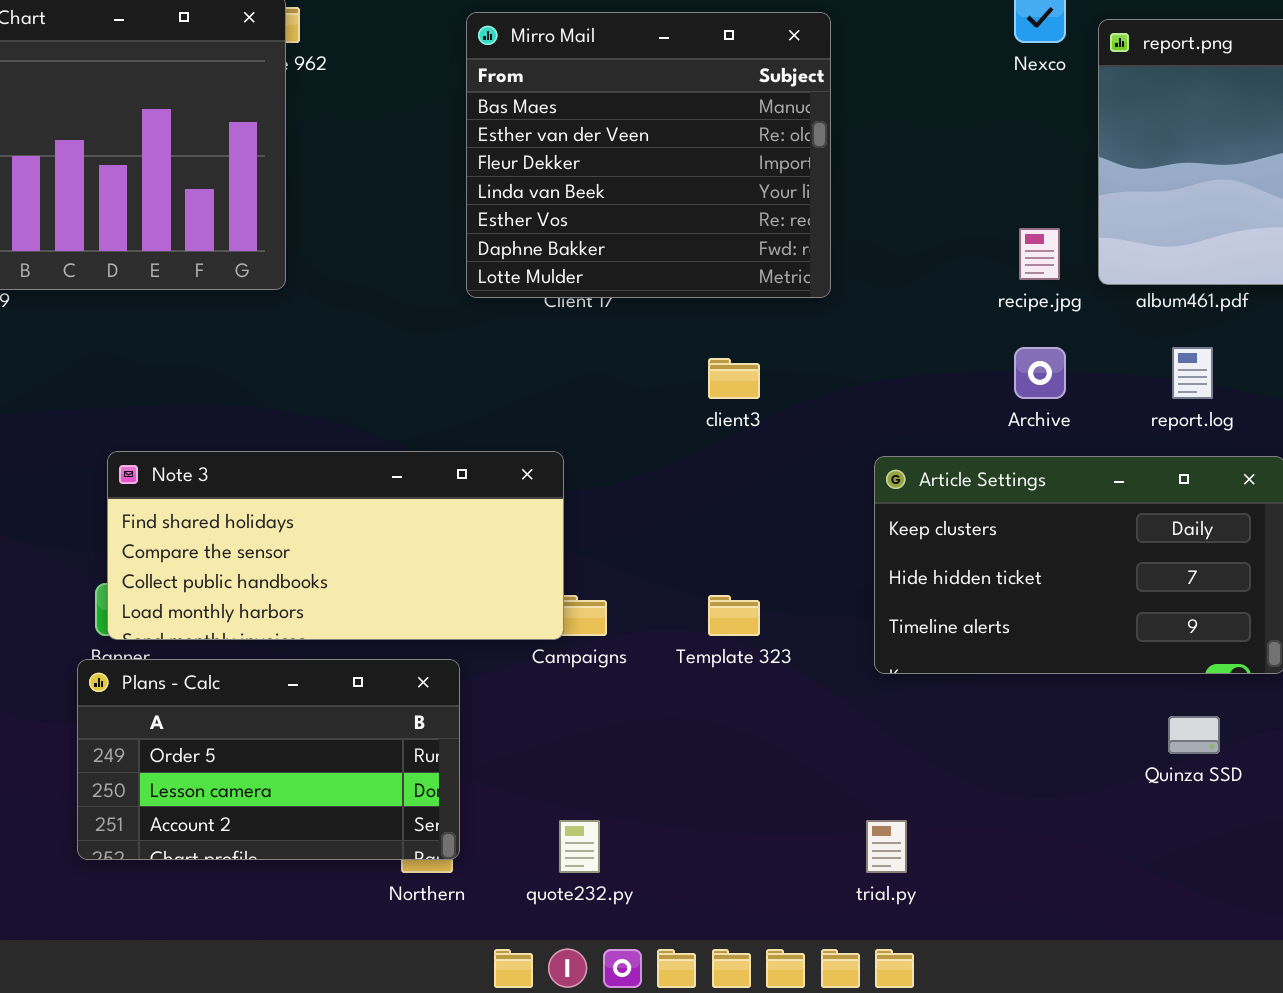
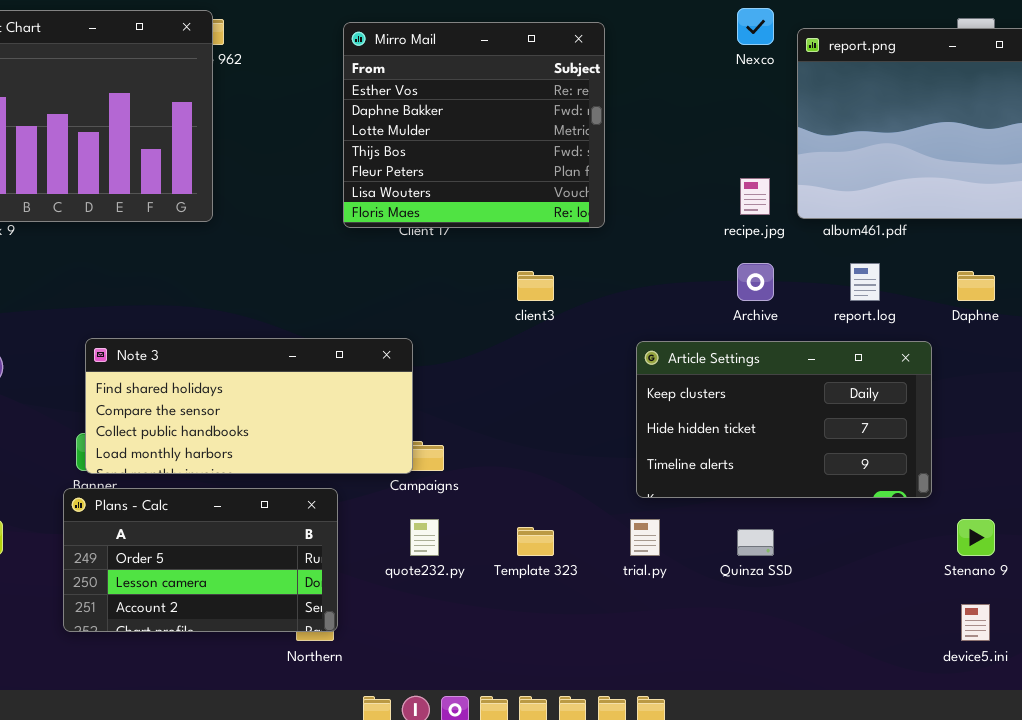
Mirro Mail: [466,12,831,298] -> [343,22,605,228], scrolled down 4 rows
Template 323: [708,595,760,636] -> [517,527,554,556], moved
Quinza SSD: [1168,716,1220,754] -> [737,529,774,556], moved
quote232.py: [559,820,600,873] -> [410,519,439,556], moved
trial.py: [866,820,907,873] -> [630,519,660,556], moved

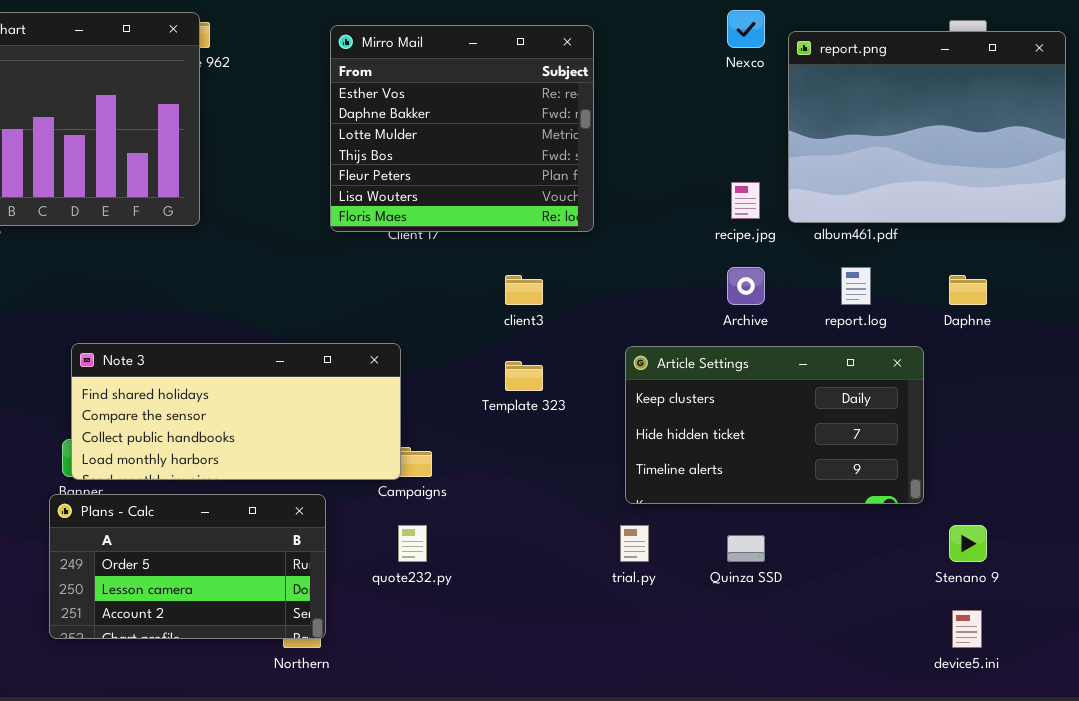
Template 323: [517,527,554,556] -> [505,361,543,391], moved

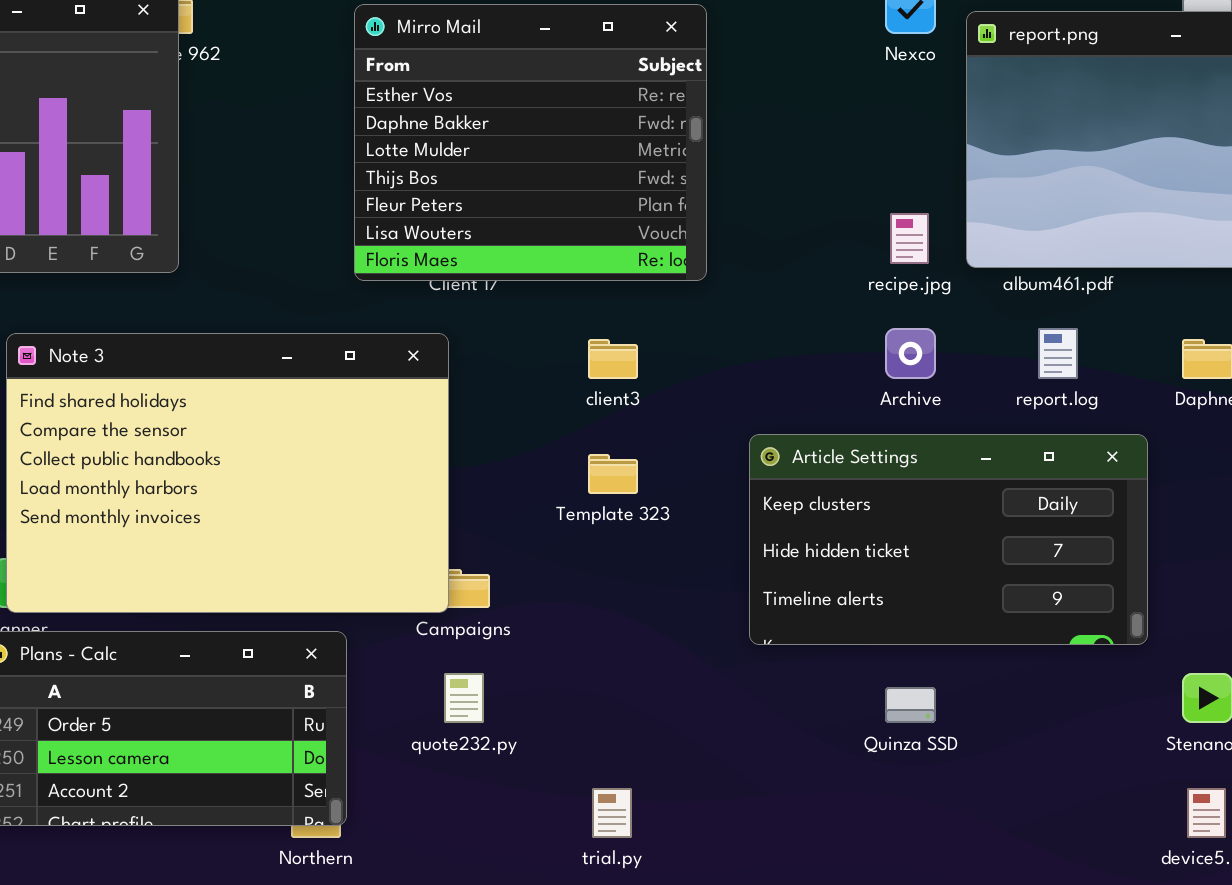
Note 3: [71,343,401,480] -> [6,333,449,613], resized
trial.py: [620,525,649,562] -> [592,788,632,838], moved

